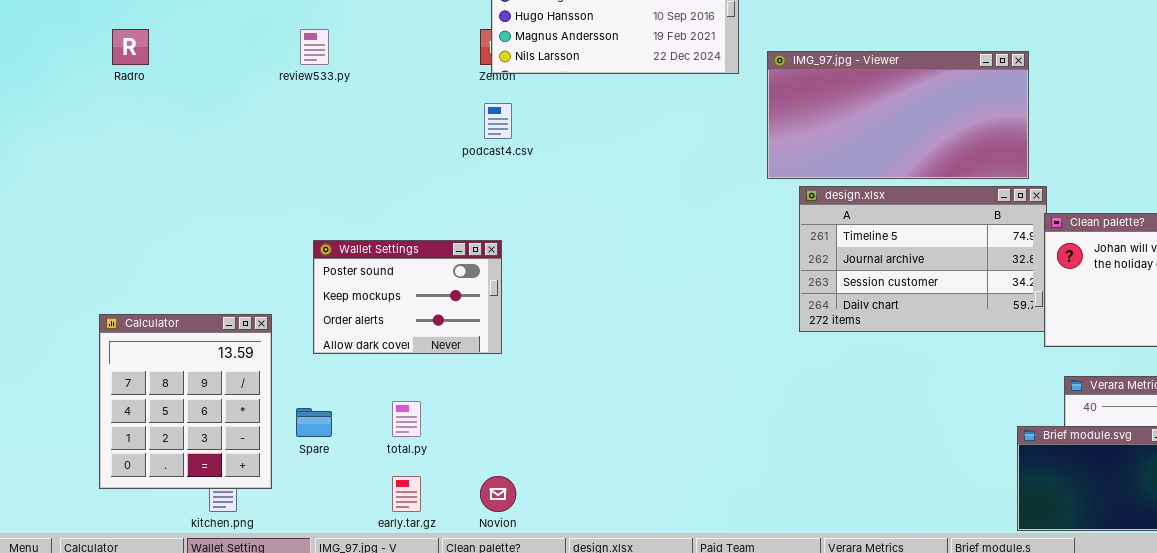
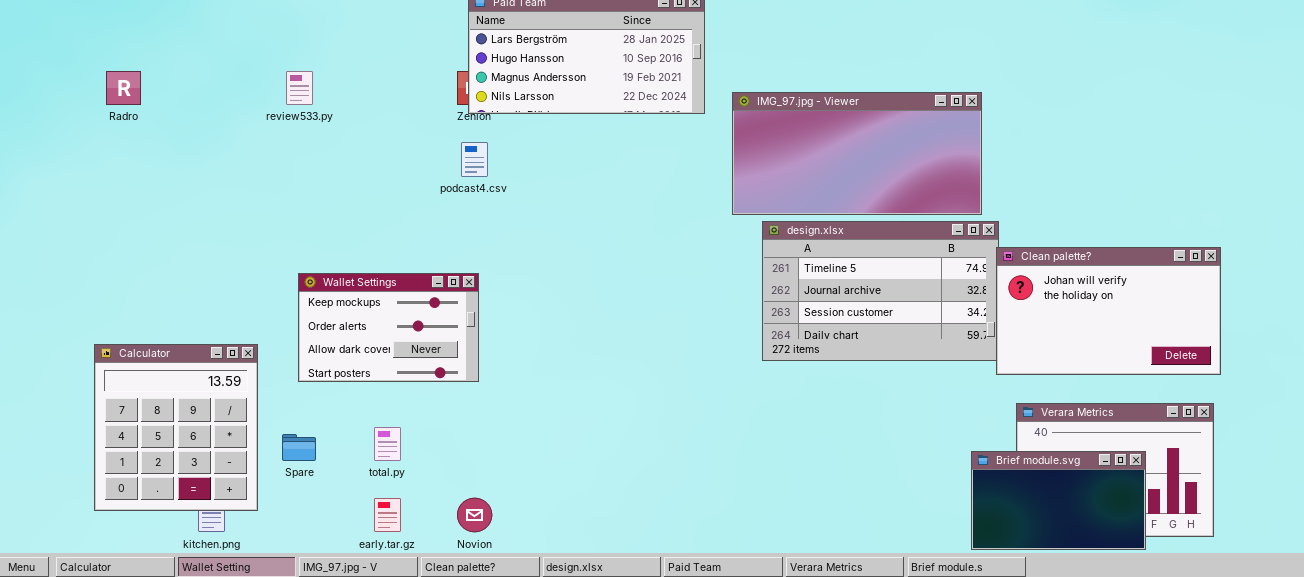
Wallet Settings: [313,240,502,354] -> [298,273,479,382], scrolled down 1 row

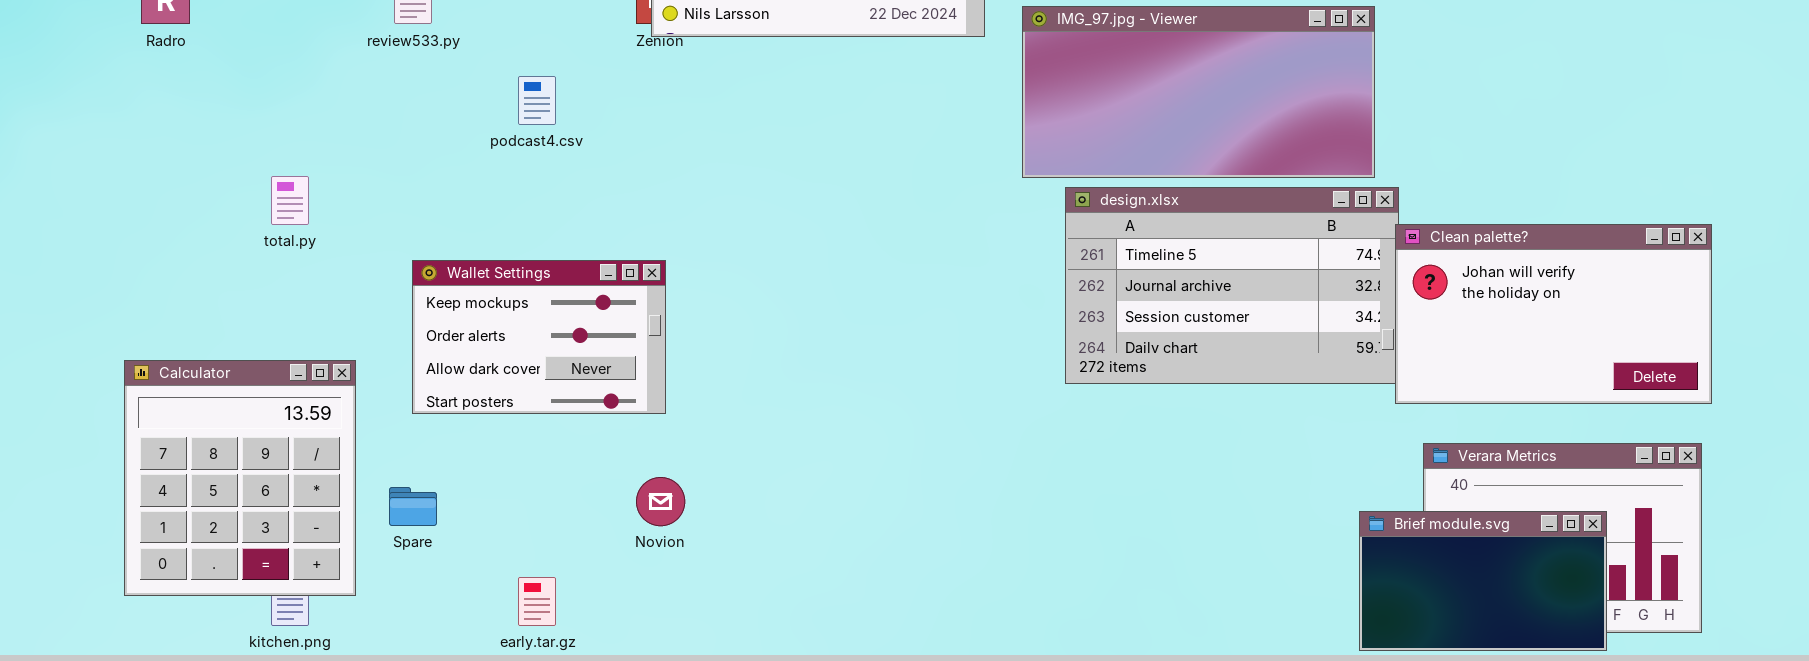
podcast4.csv: [461,142,488,177] -> [518,76,556,125], moved
total.py: [374,427,401,461] -> [271,176,309,225], moved
Novion: [457,498,492,532] -> [636,477,685,526], moved

